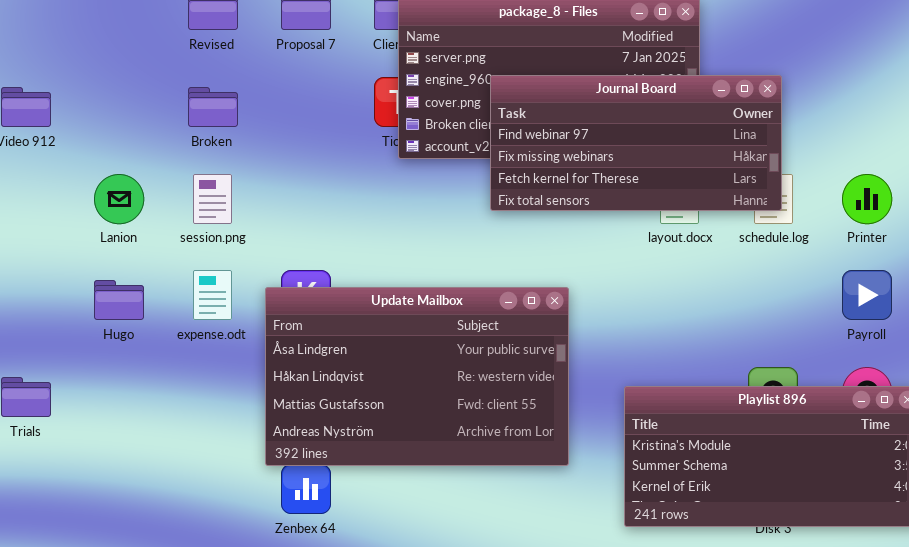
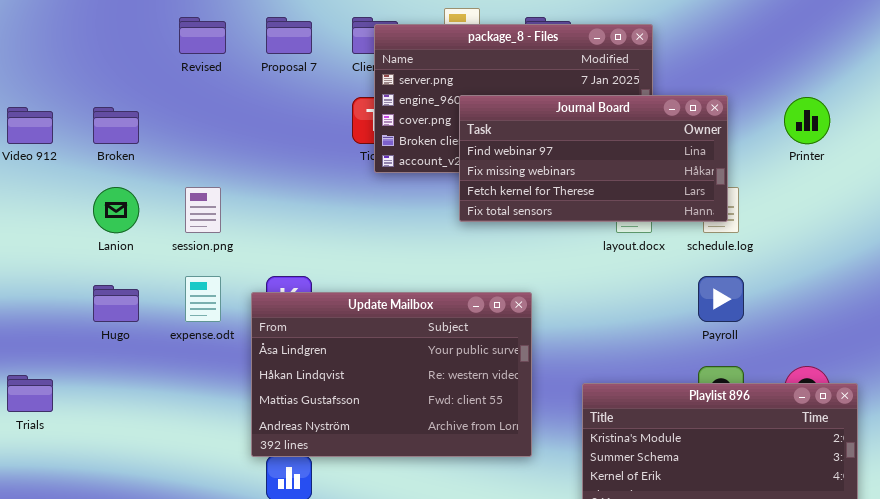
Broken: [188,87,238,127] -> [93,107,139,144], moved
Printer: [842,174,892,224] -> [784,97,830,144], moved
Payroll: [842,270,892,320] -> [698,276,744,322], moved

